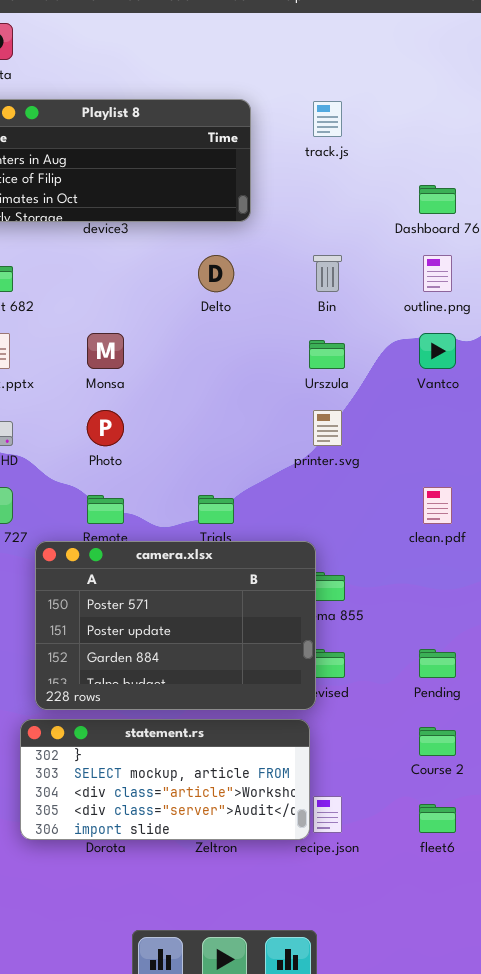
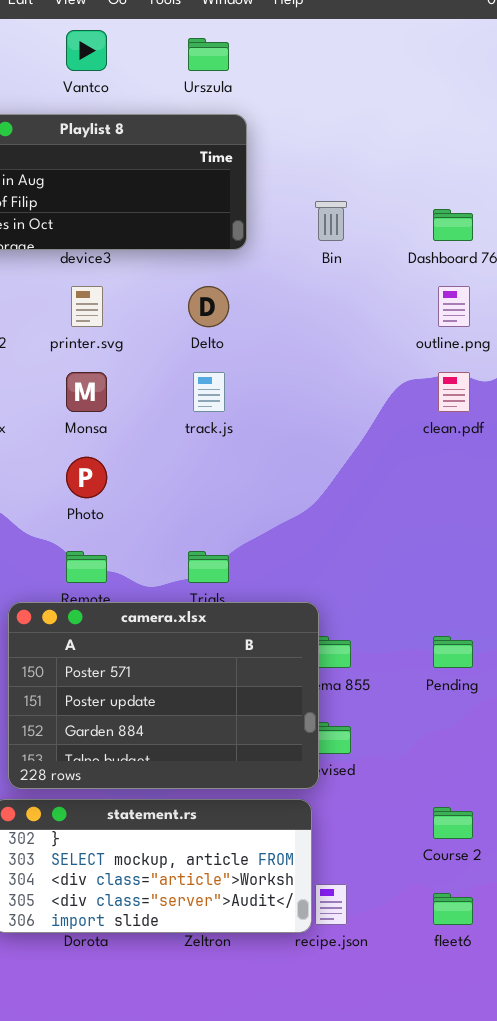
track.js: [313,101,342,137] -> [193,372,225,412], moved
Bin: [313,255,342,292] -> [315,201,347,241], moved
Vantco: [419,333,456,369] -> [66,30,107,71], moved
Urszula: [309,340,345,369] -> [188,38,229,71], moved
printer.svg: [313,410,342,446] -> [71,286,103,327], moved
clean.pdf: [423,487,452,524] -> [438,372,470,412], moved
Pending: [419,649,456,678] -> [433,636,473,668], moved

